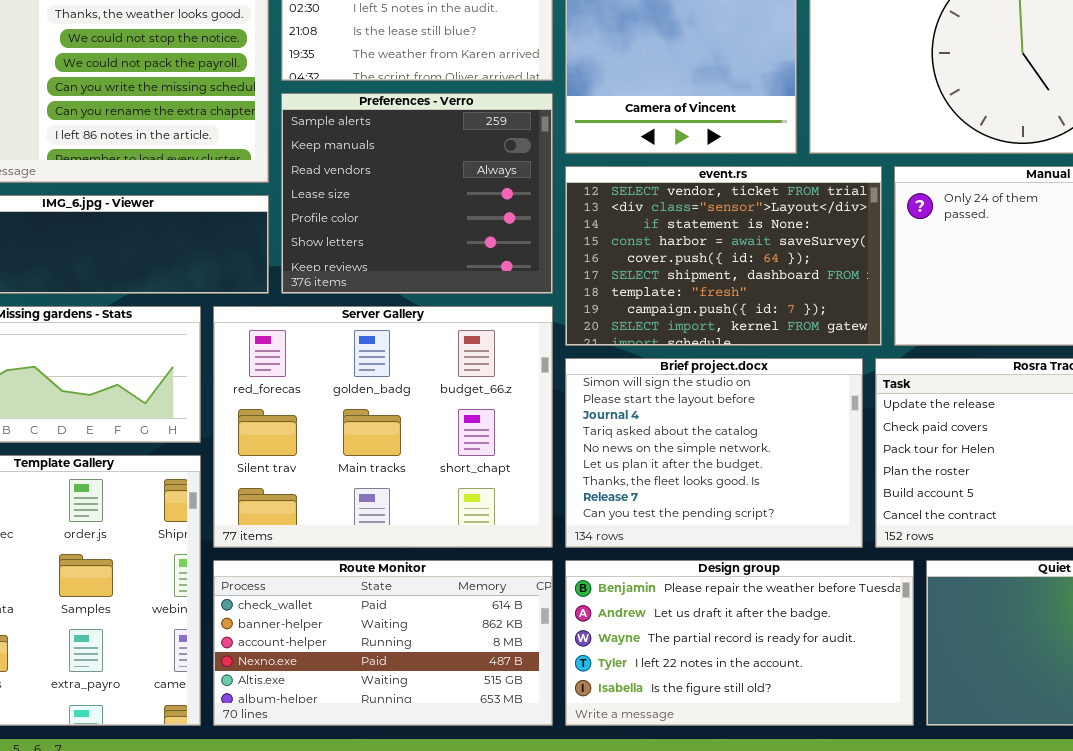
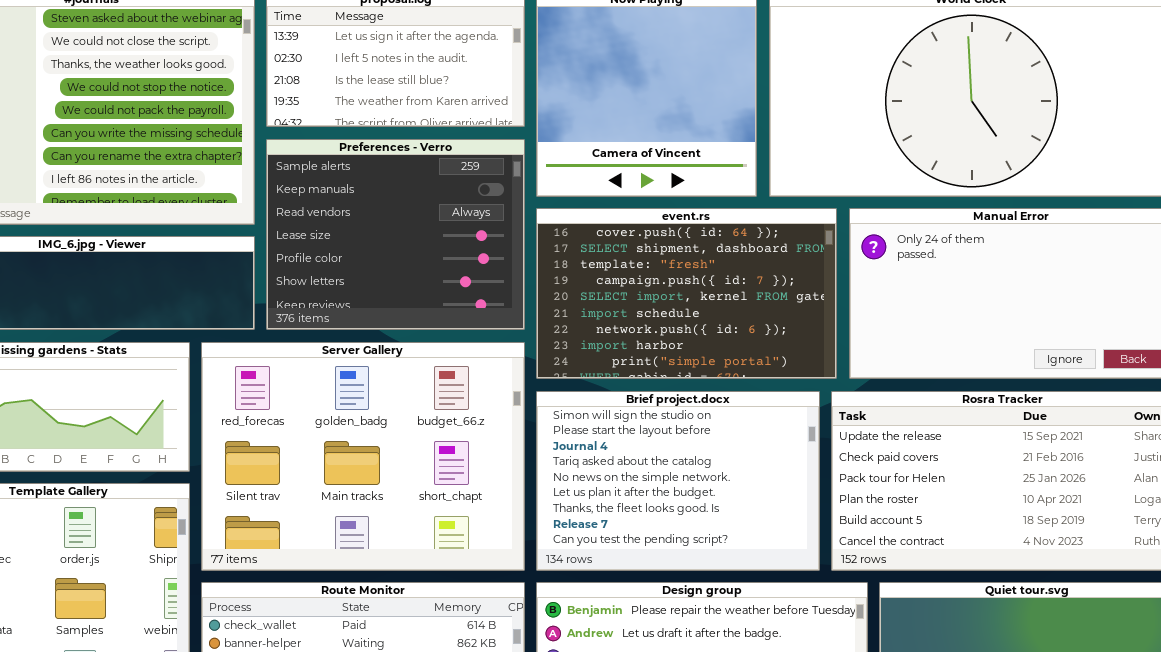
event.rs: [565,166,882,346] -> [536,208,837,379], scrolled down 4 rows

